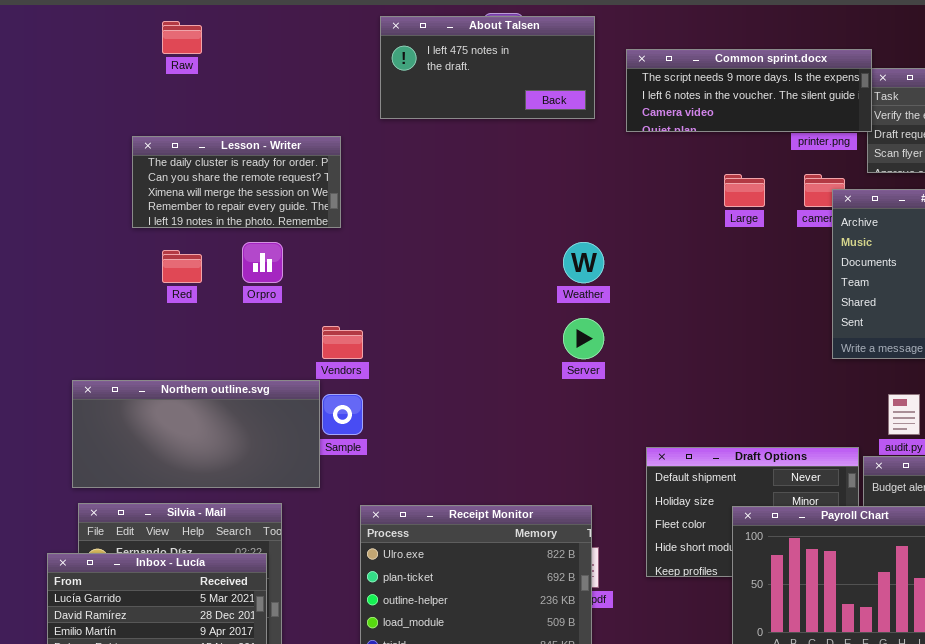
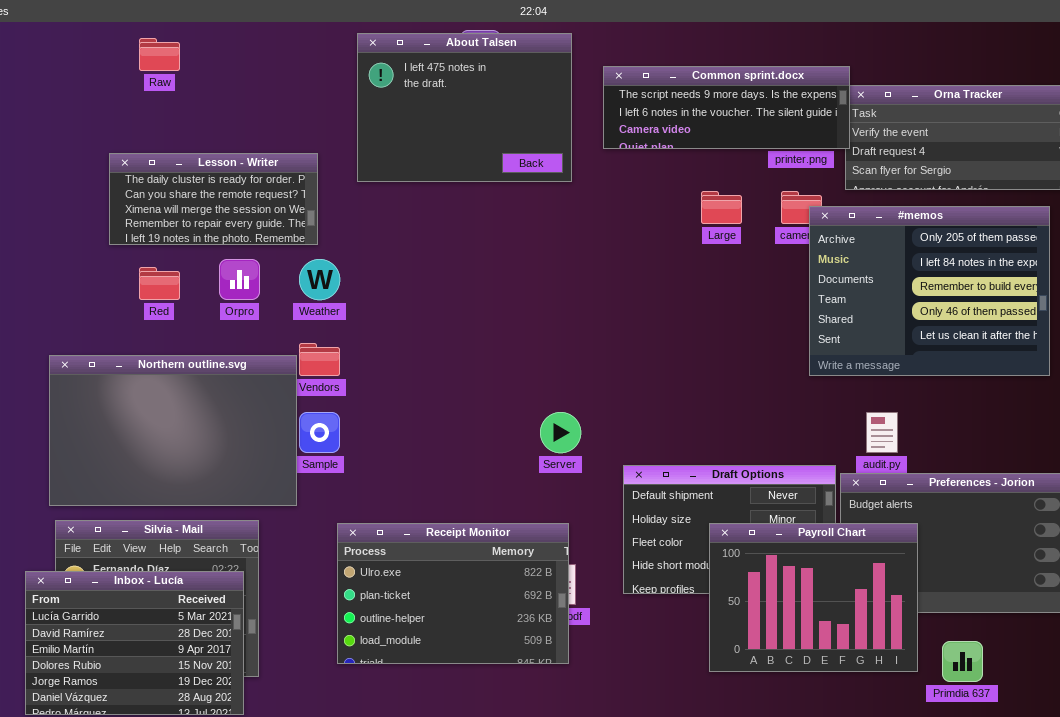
About Talsen: [380,16,595,119] -> [357,33,572,182], resized
Weather: [563,242,604,283] -> [299,259,340,300], moved
Server: [563,318,604,359] -> [540,412,581,453], moved
Northern outline.svg: [72,380,320,488] -> [49,355,297,506], resized

